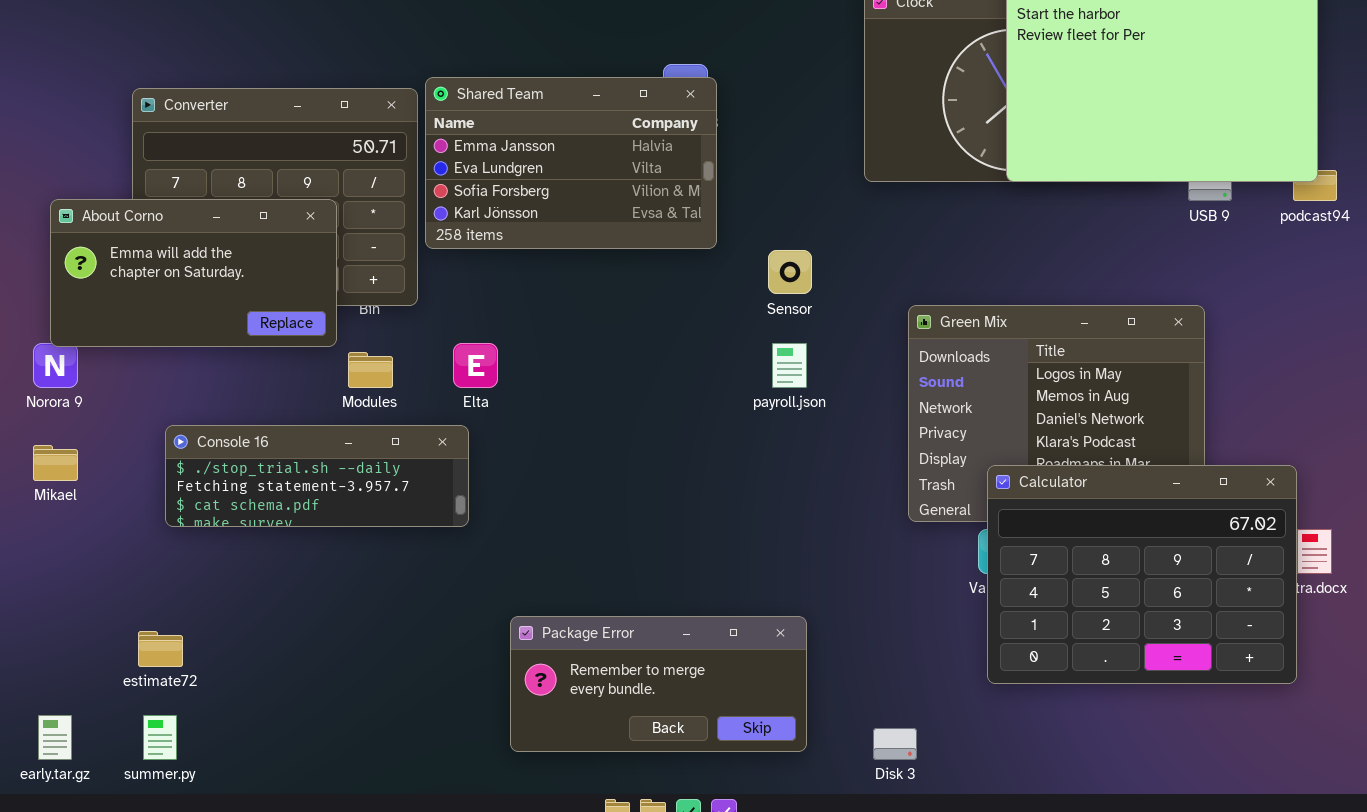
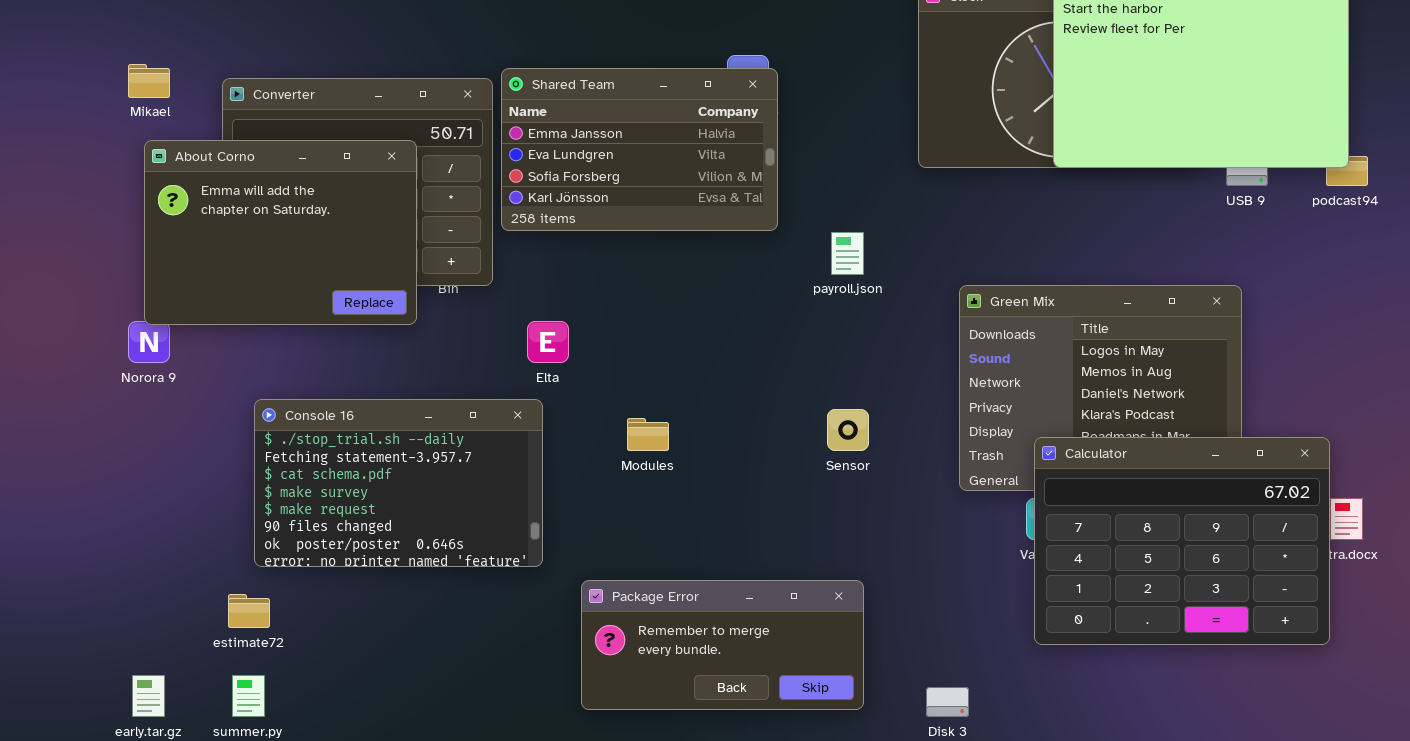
About Corno: [50,199,337,347] -> [144,140,417,325], resized
Sensor: [768,250,812,294] -> [827,409,869,451], moved
payroll.json: [772,343,807,388] -> [831,232,864,275], moved
Modules: [348,352,393,388] -> [627,418,669,451], moved
Console 16: [165,425,469,527] -> [254,399,543,567], resized
Mikael: [33,445,78,481] -> [128,64,170,98], moved

